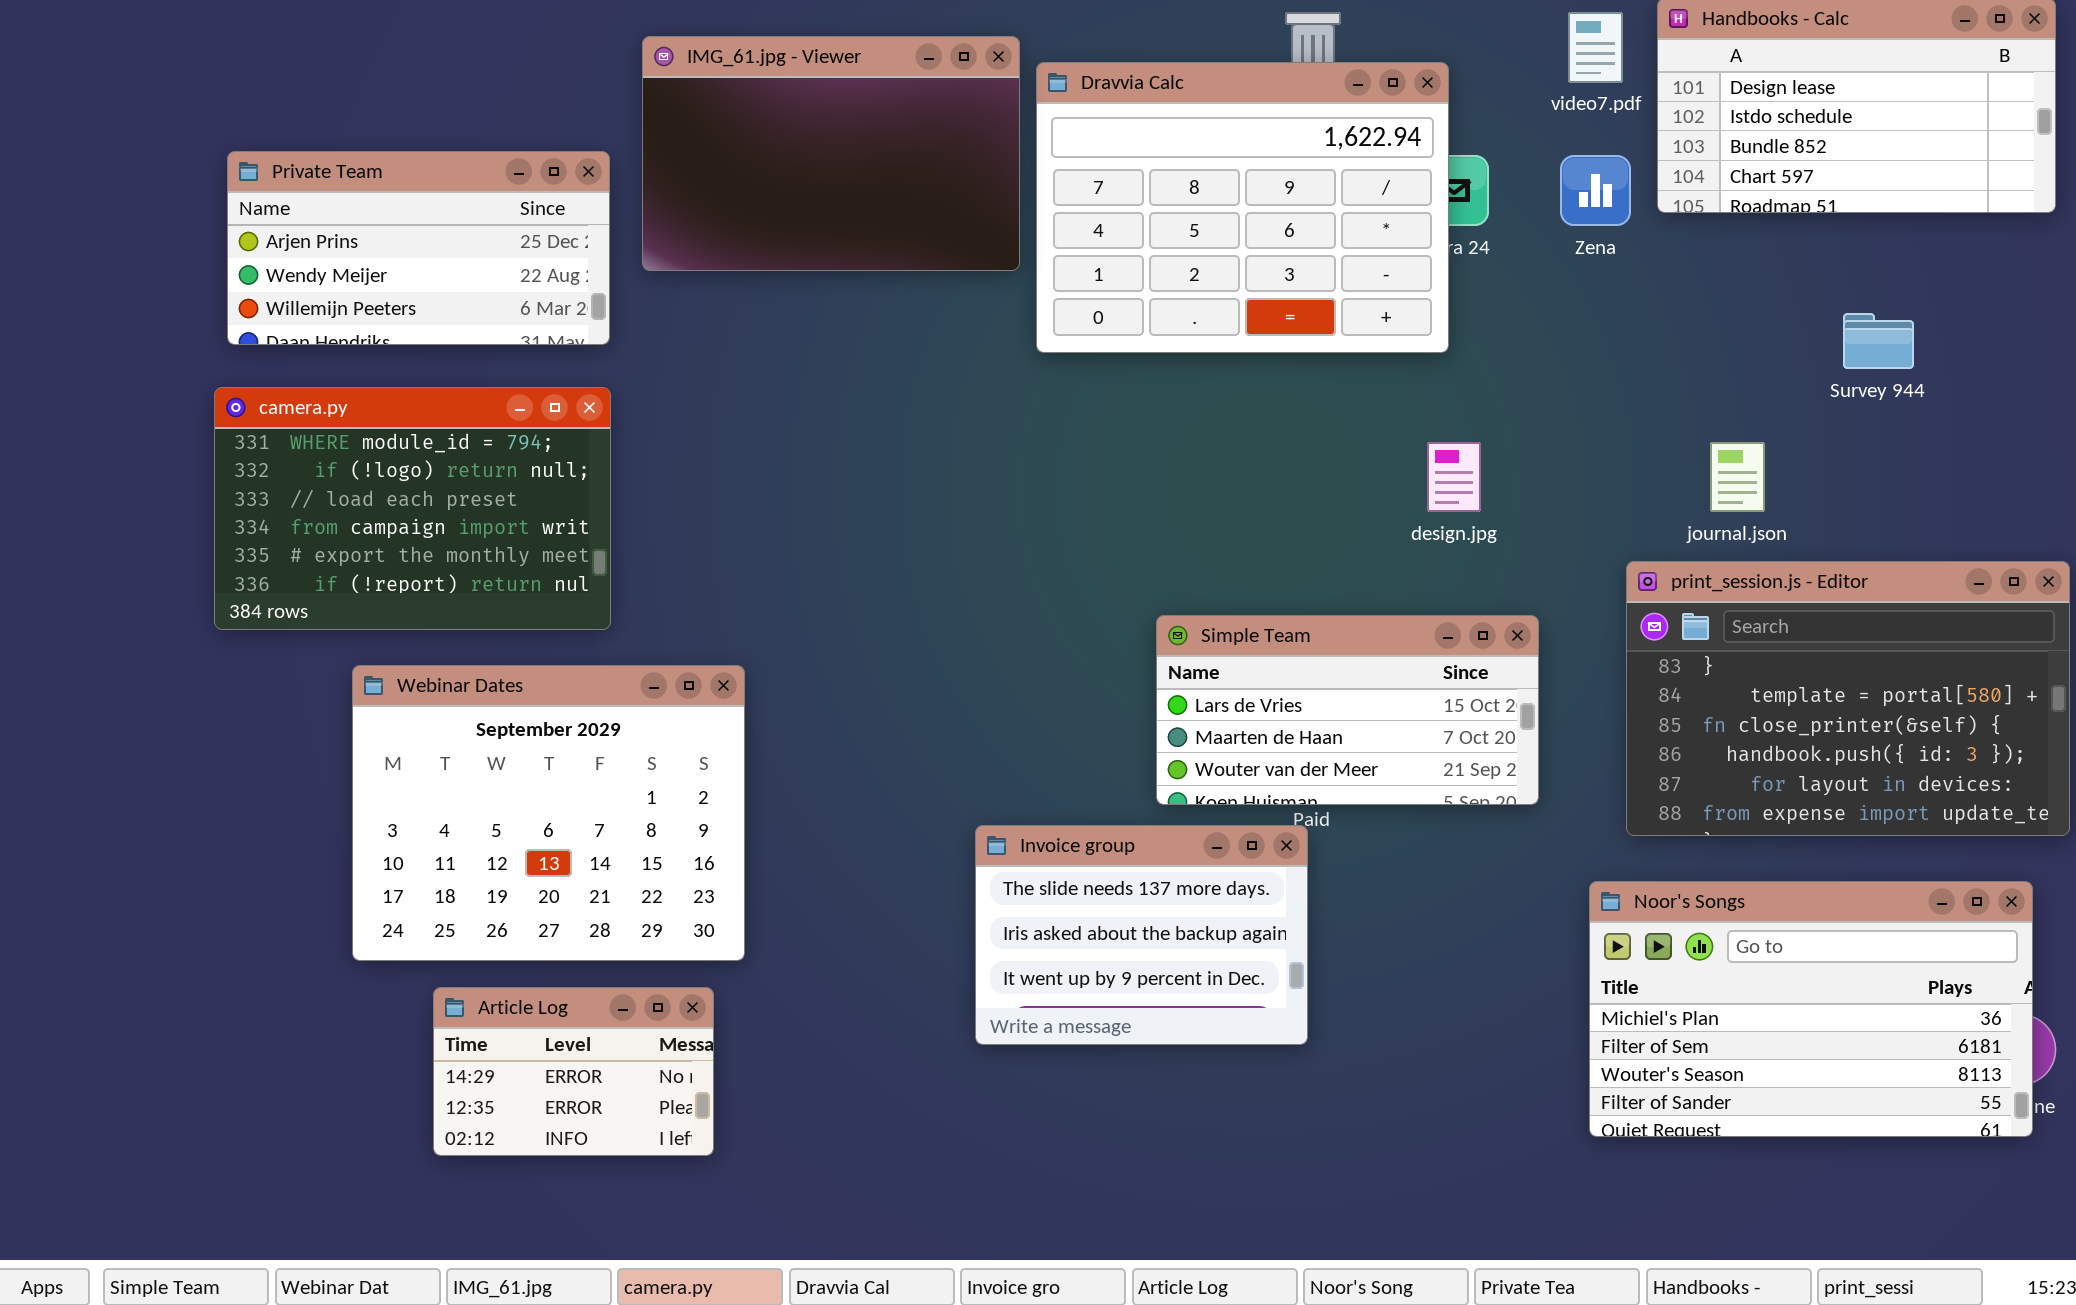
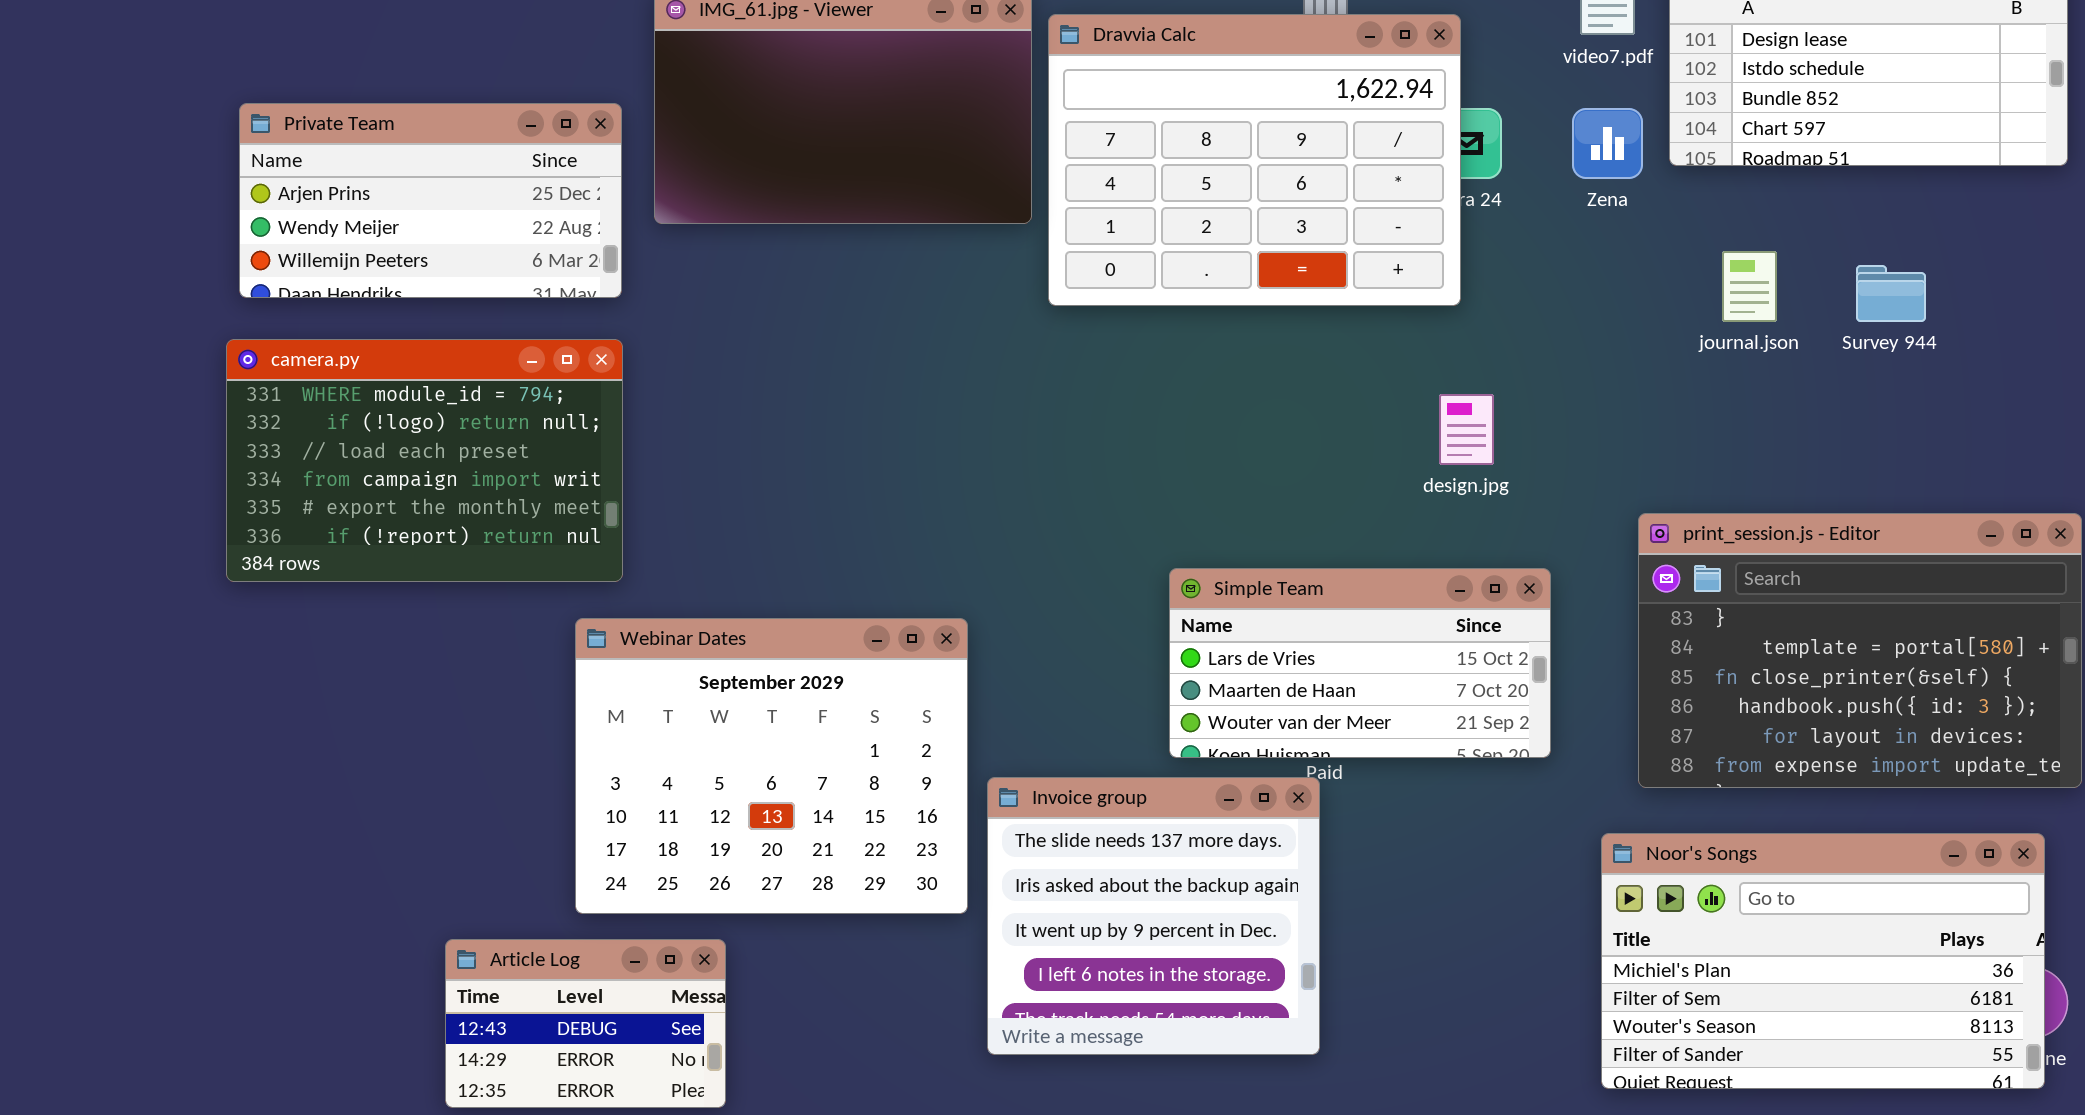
journal.json: [1710,442,1765,512] -> [1722,251,1777,322], moved
Webinar Dates: [352,665,745,961] -> [575,618,968,914], moved
Invoice group: [975,825,1308,1045] -> [987,777,1320,1055], resized
Article Log: [433,987,714,1156] -> [445,939,726,1108], scrolled up 1 row

